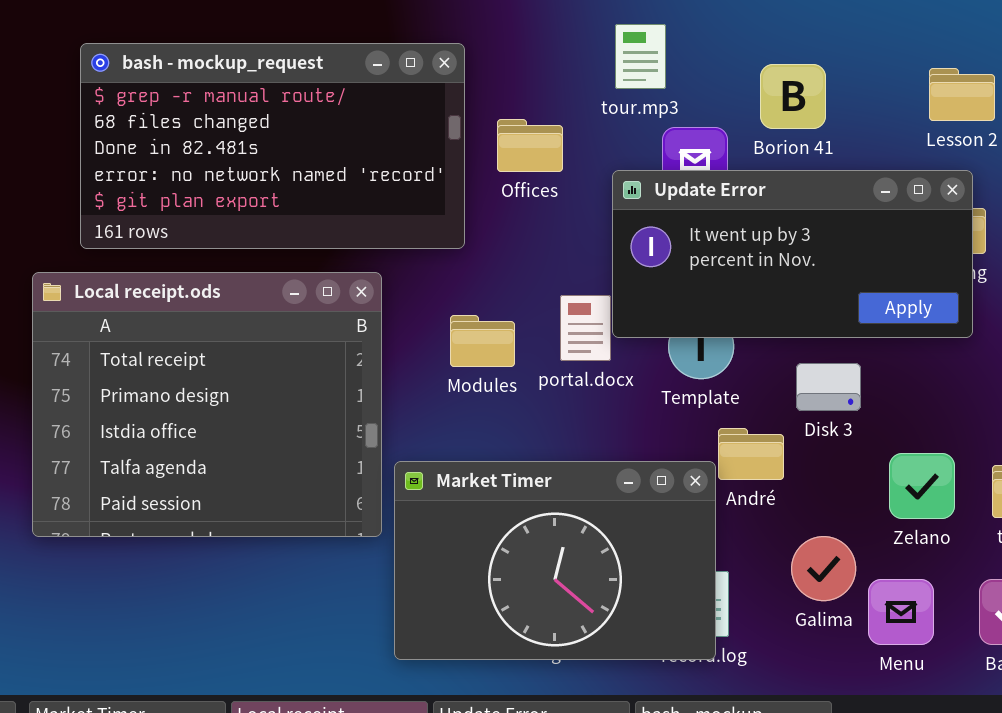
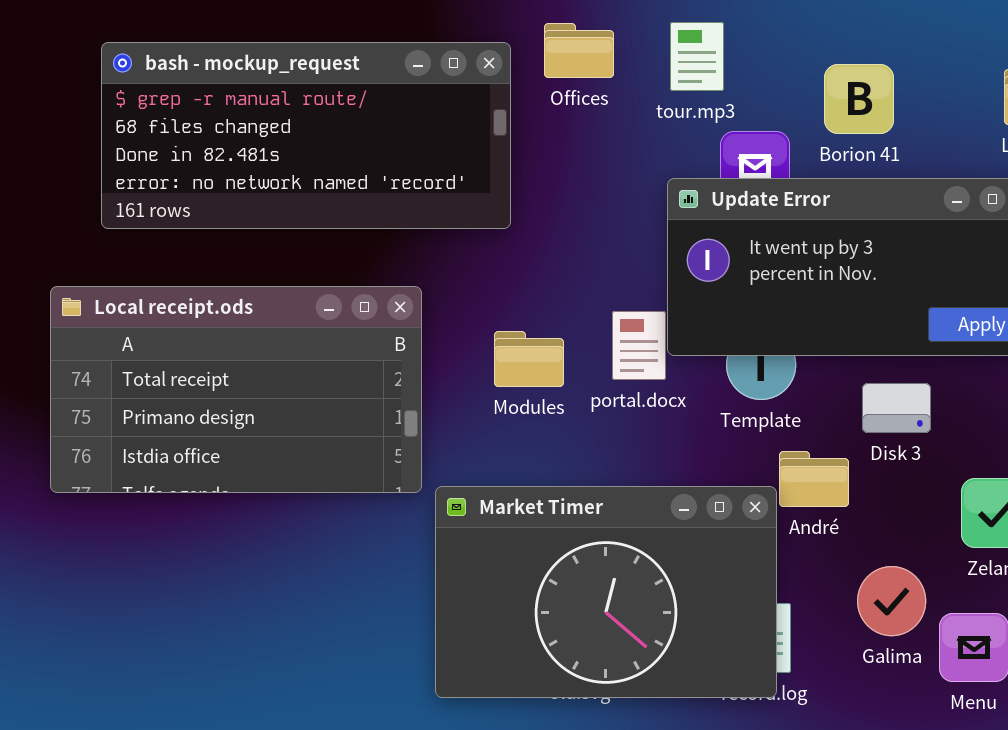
bash - mockup_request: [80,43,465,249] -> [101,42,511,229], resized
Offices: [497,119,563,172] -> [544,23,614,78], moved
Local receipt.ods: [32,272,382,537] -> [50,286,422,493], resized

